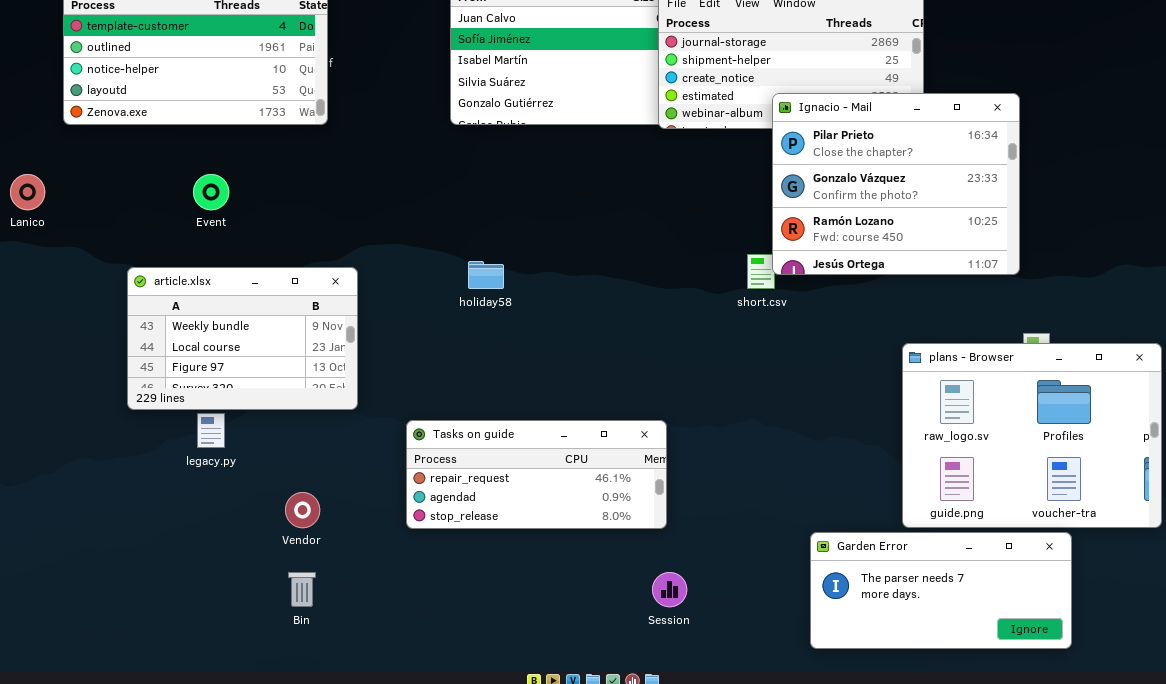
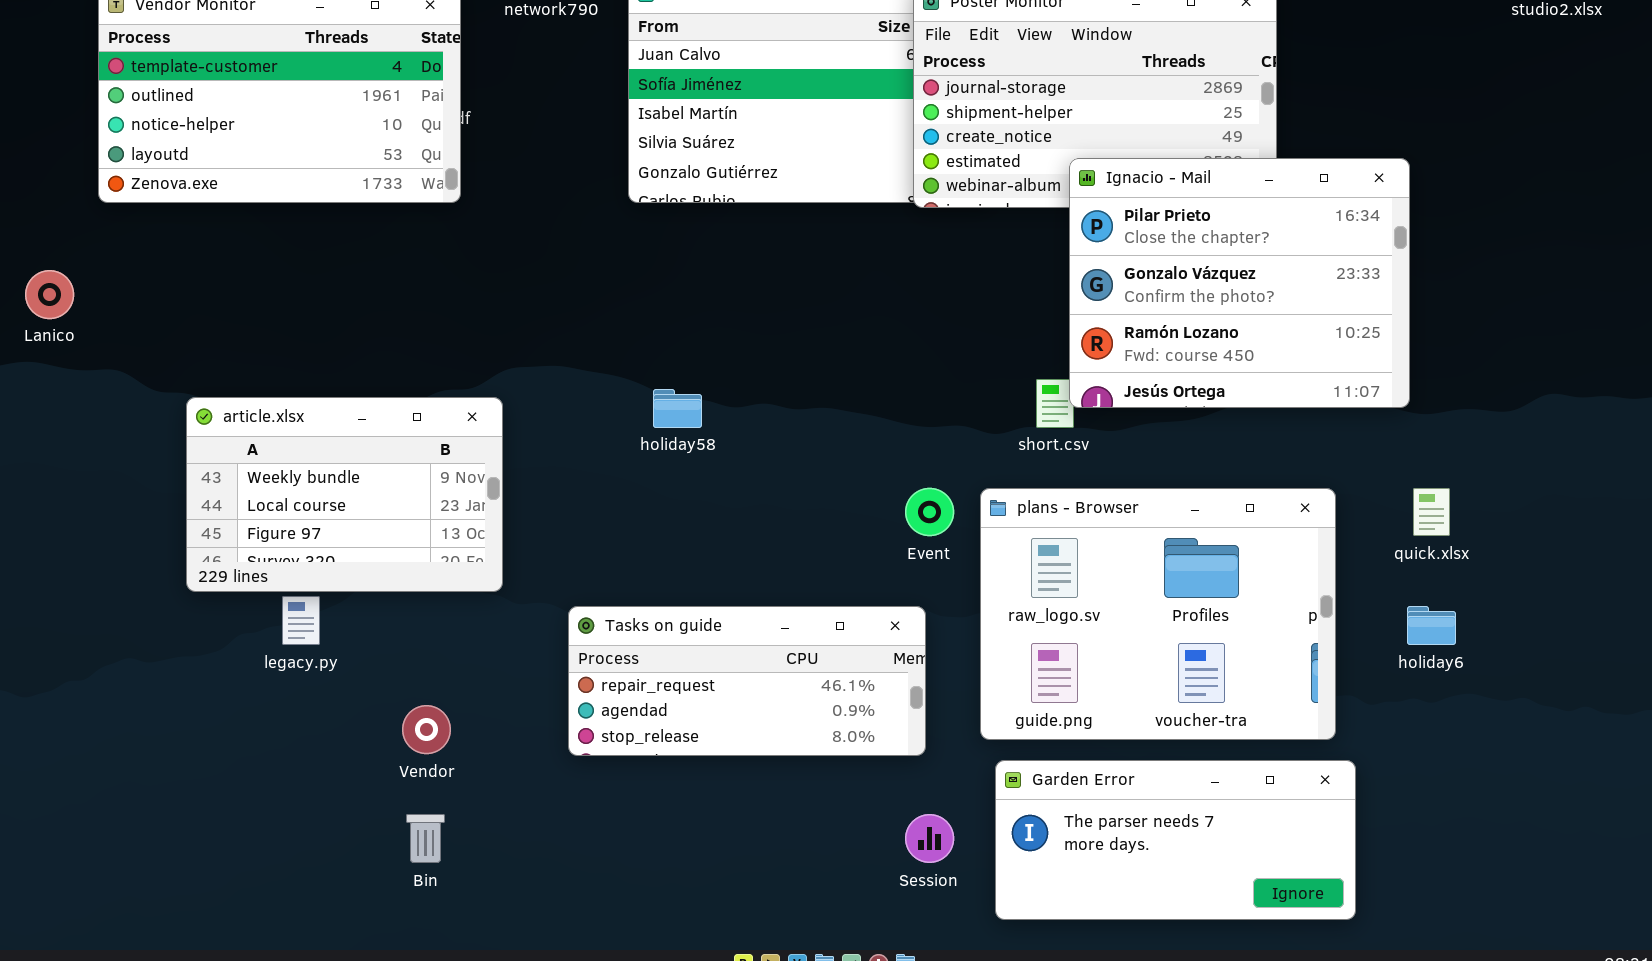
Event: [193,174,229,210] -> [905,488,954,536], moved
plans - Browser: [902,343,1162,528] -> [980,488,1336,740], moved
Garden Error: [810,532,1072,649] -> [995,760,1356,920], moved

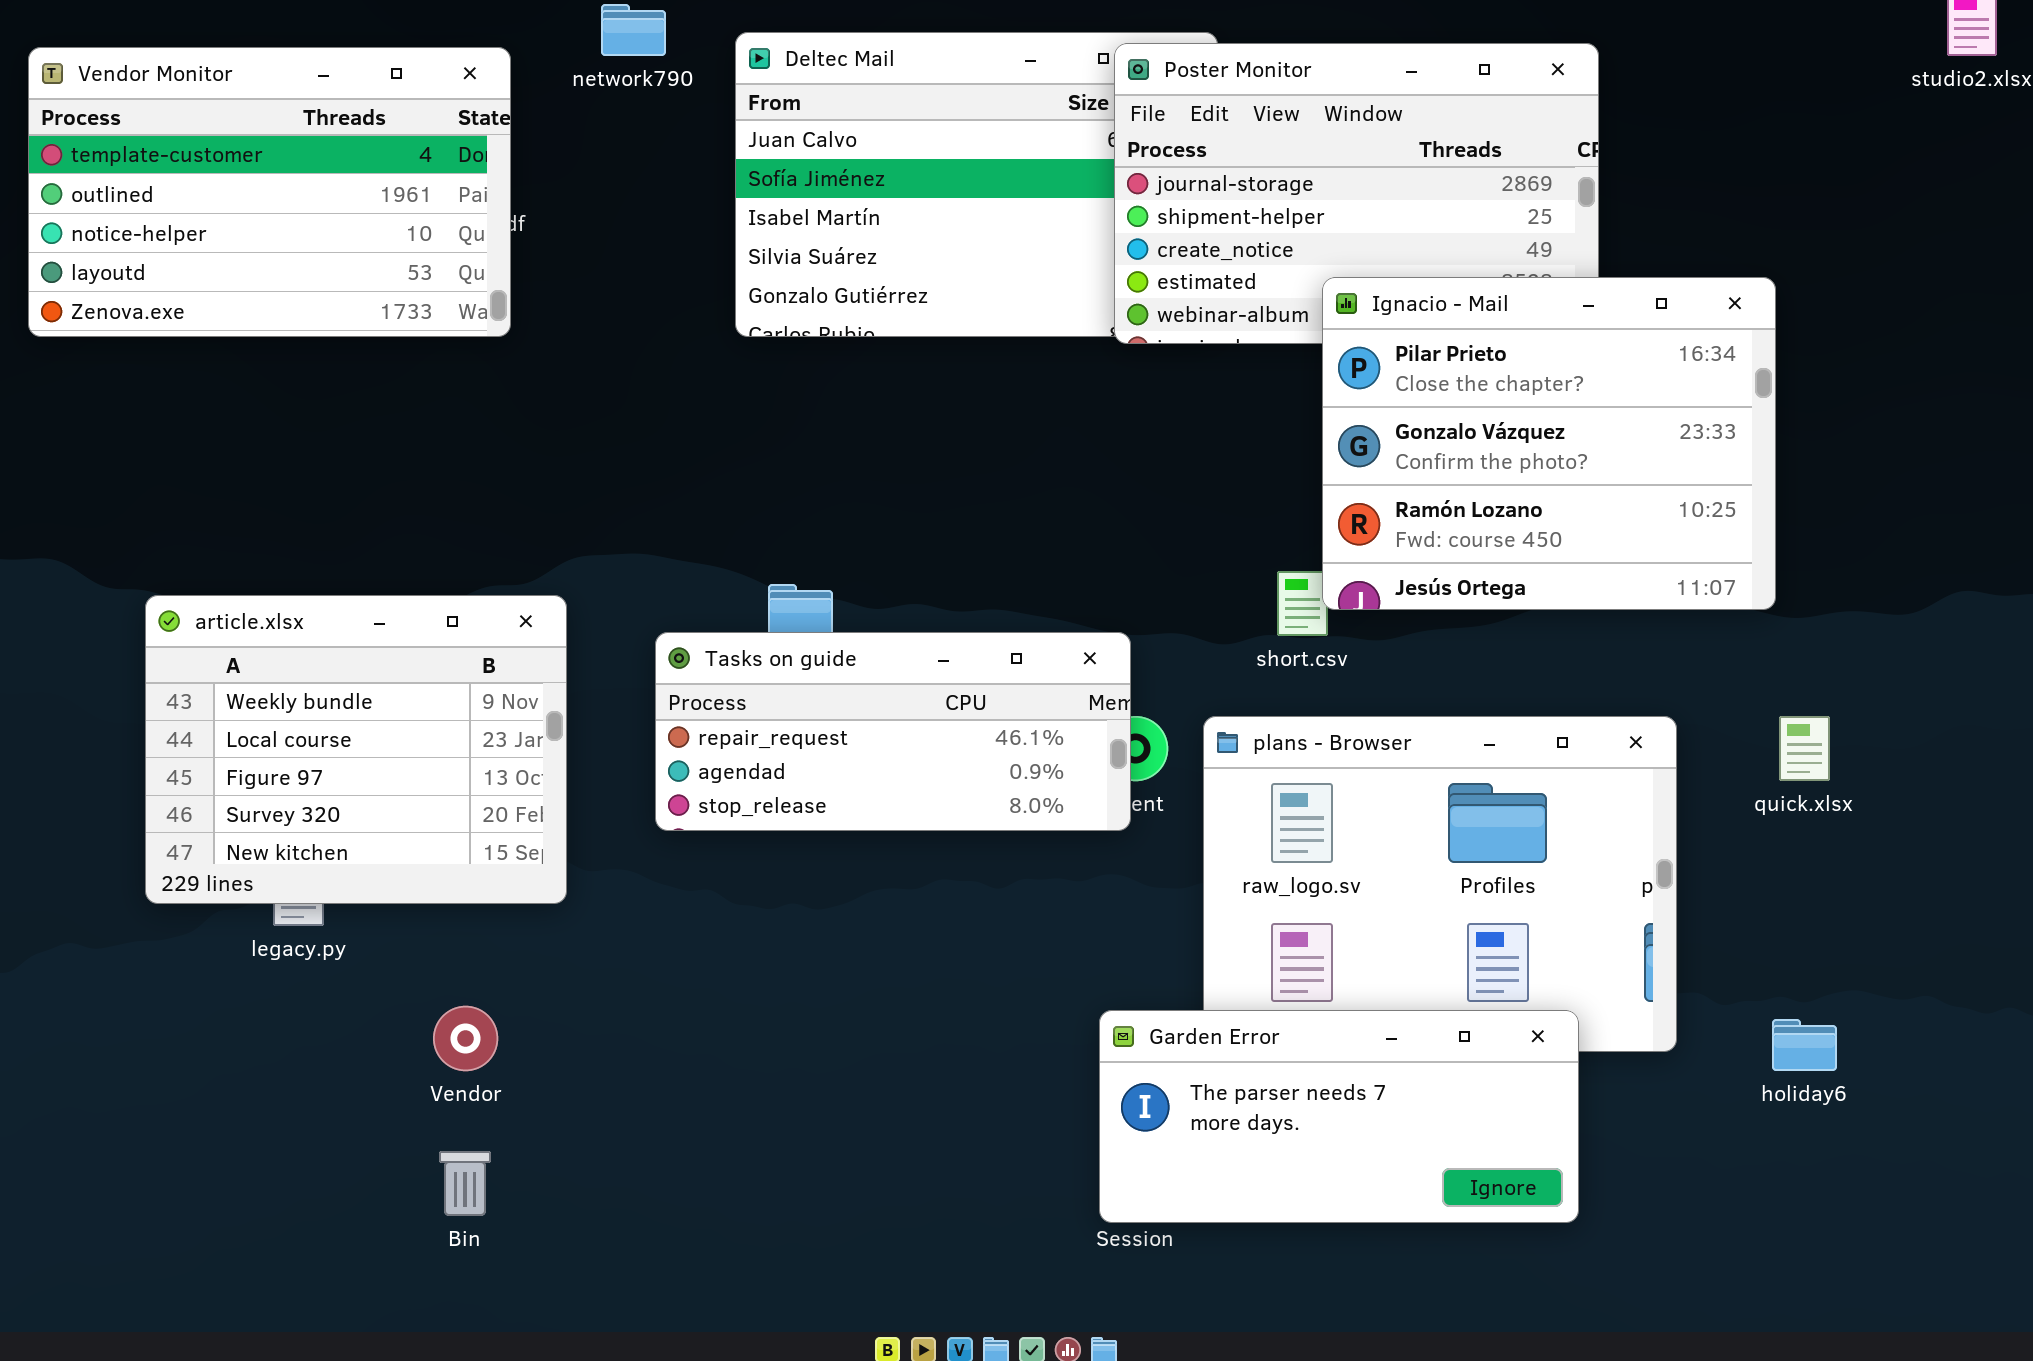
article.xlsx: [186,397,503,592] -> [145,595,567,904], resized
Tasks on guide: [568,606,926,756] -> [655,632,1131,831], moved
holiday6: [1407,606,1456,645] -> [1772,1019,1837,1071], moved
Garden Error: [995,760,1356,920] -> [1099,1010,1579,1223], moved

